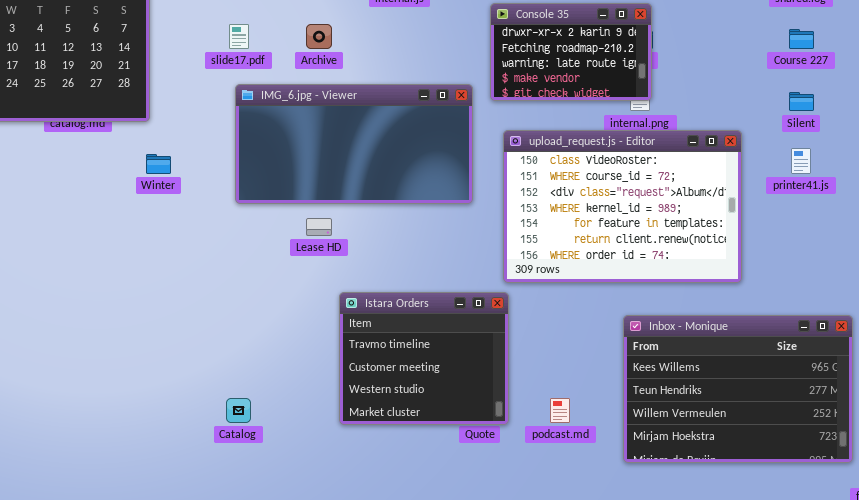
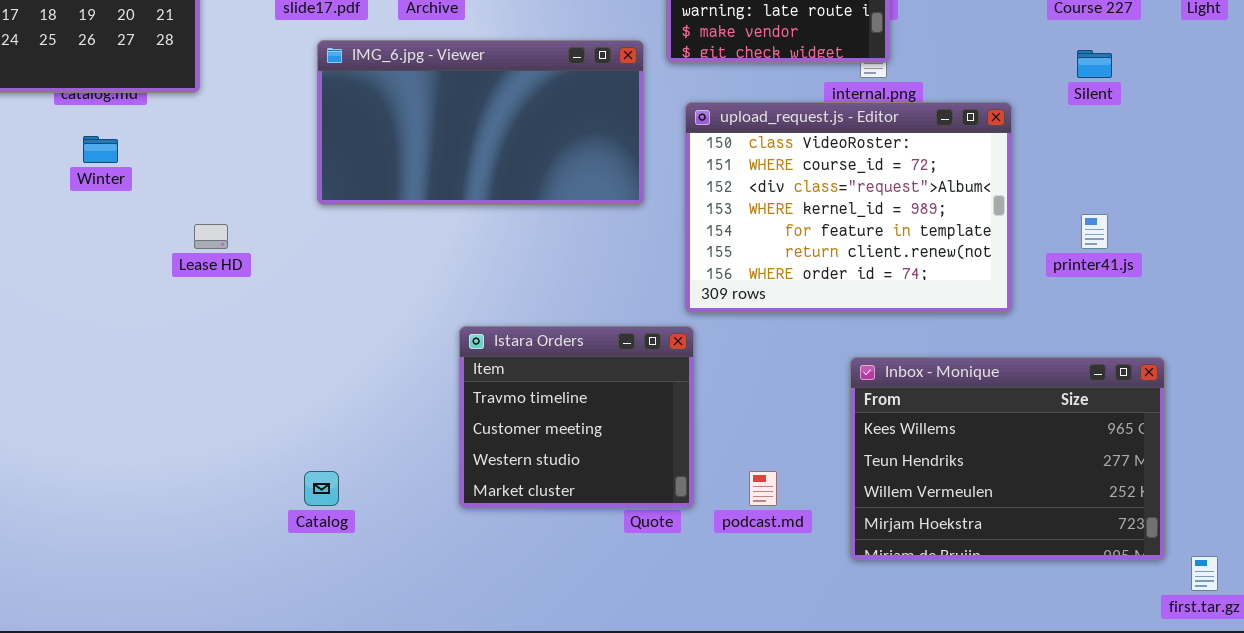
printer41.js: [791,148,811,174] -> [1081,214,1108,249], moved
Winter: [146,154,171,174] -> [83,136,118,163], moved
Lease HD: [306,218,332,236] -> [194,224,228,249], moved

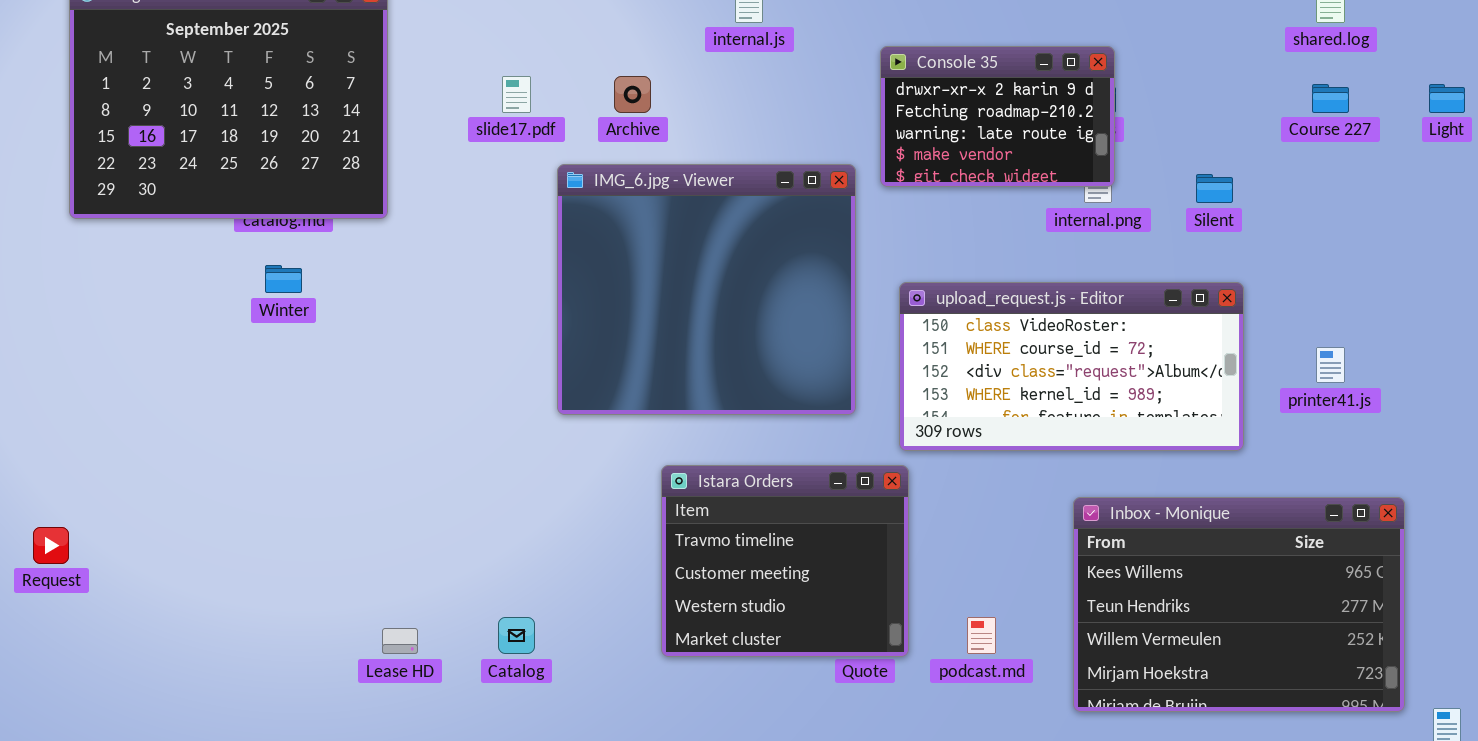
IMG_6.jpg - Viewer: [317,40,644,205] -> [557,164,856,415], resized
Silent: [1077,50,1112,78] -> [1196,174,1233,203], moved
upload_request.js - Editor: [685,102,1012,313] -> [899,282,1244,451], resized
Lease HD: [194,224,228,249] -> [382,628,418,654], moved

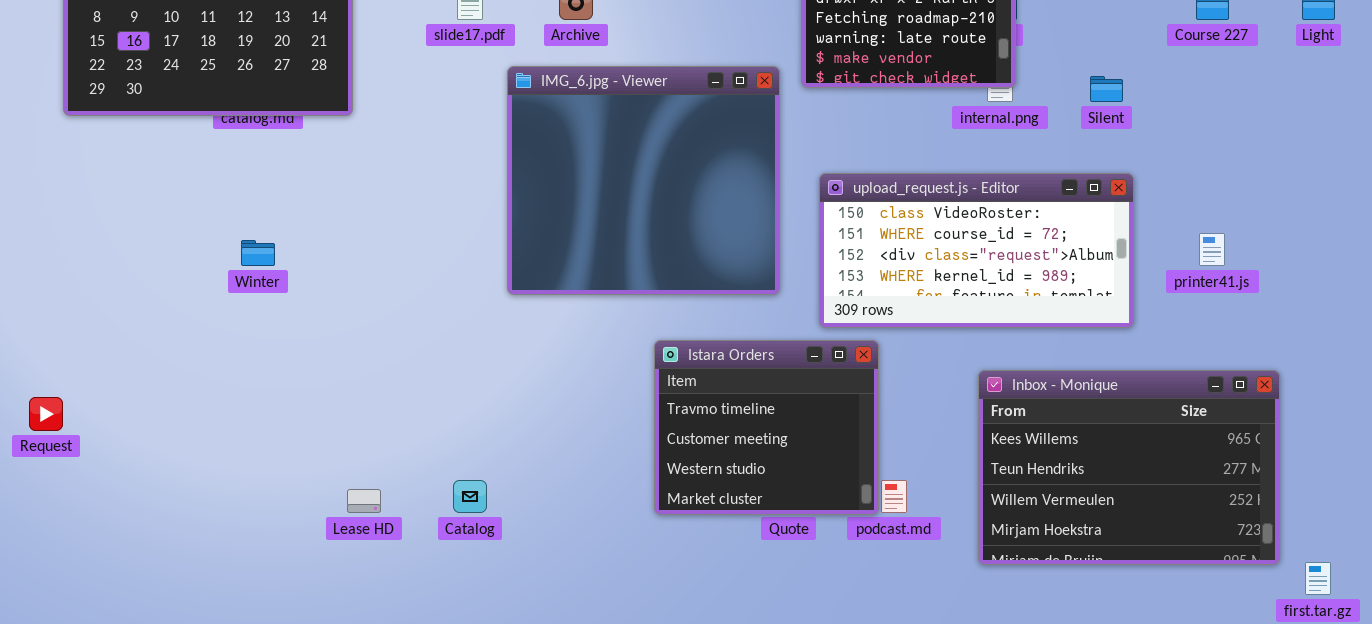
Winter: [265,265,302,293] -> [241,240,275,266], moved
Istara Orders: [661,465,909,657] -> [654,340,879,515], moved

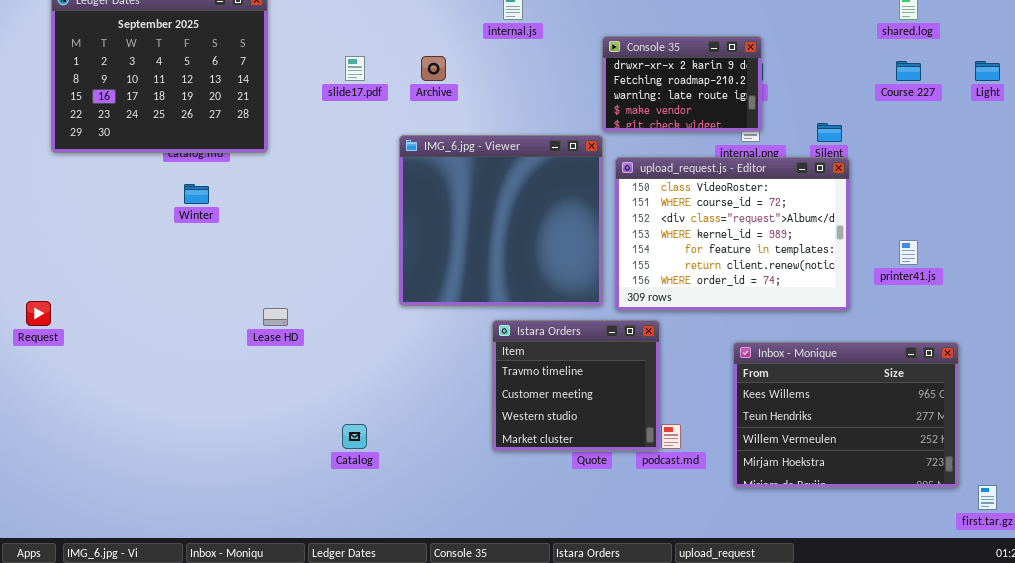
IMG_6.jpg - Viewer: [507,66,780,295] -> [399,135,603,306], moved
upload_request.js - Editor: [819,173,1134,328] -> [615,157,850,311], resized
Winter: [241,240,275,266] -> [184,184,209,204], moved
Request: [29,397,63,431] -> [26,301,51,326], moved
Lease HD: [347,489,381,513] -> [263,308,288,326], moved

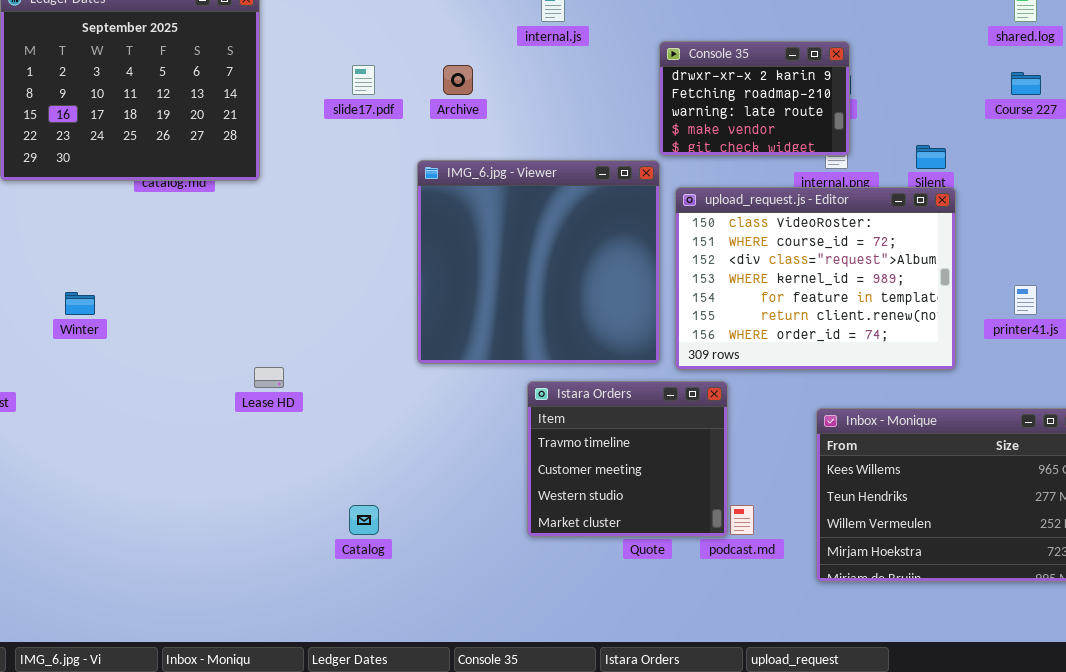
Winter: [184,184,209,204] -> [65,292,95,315], moved

